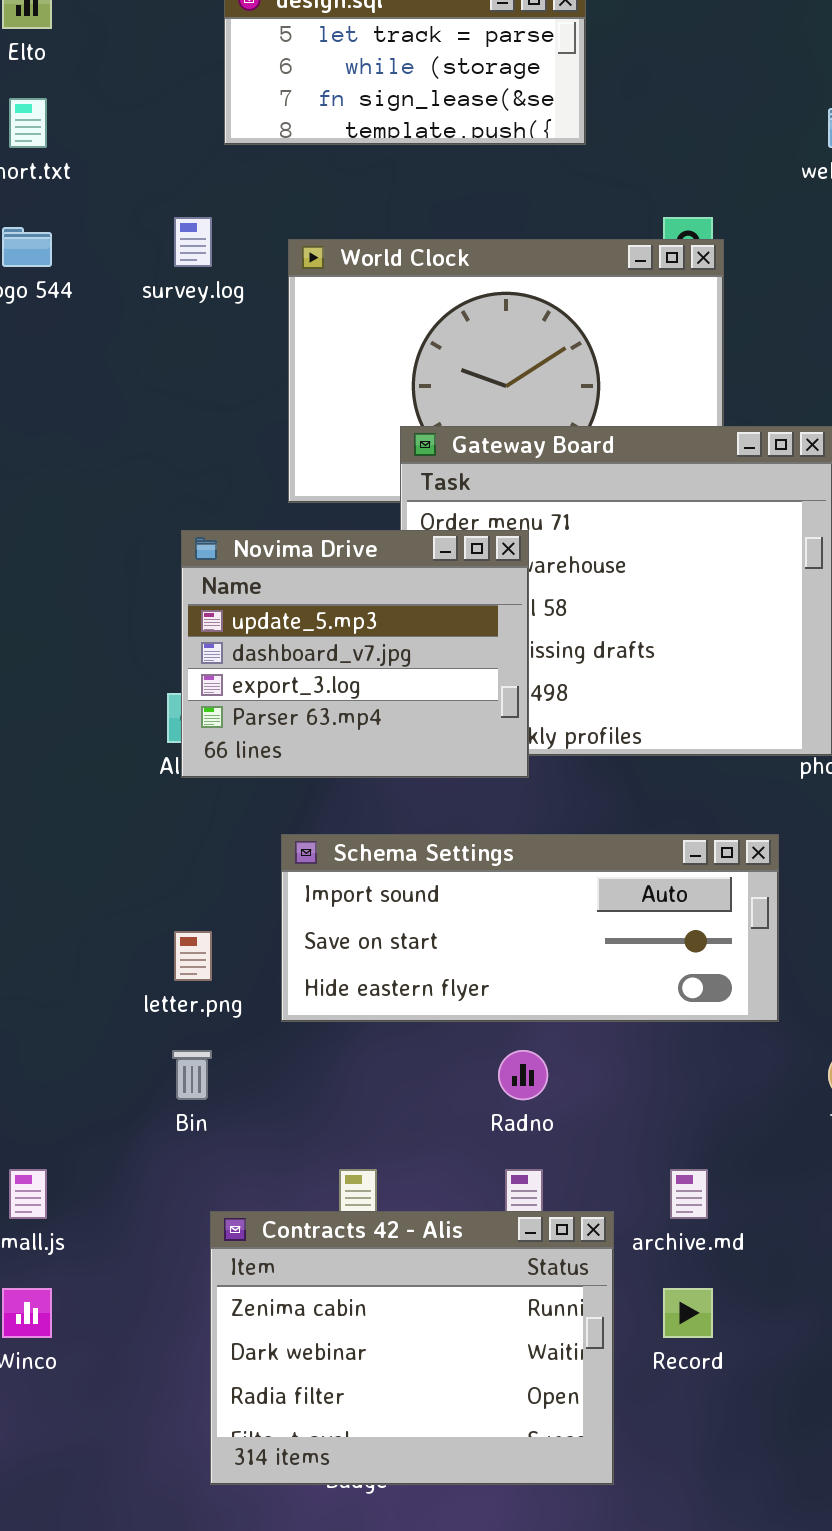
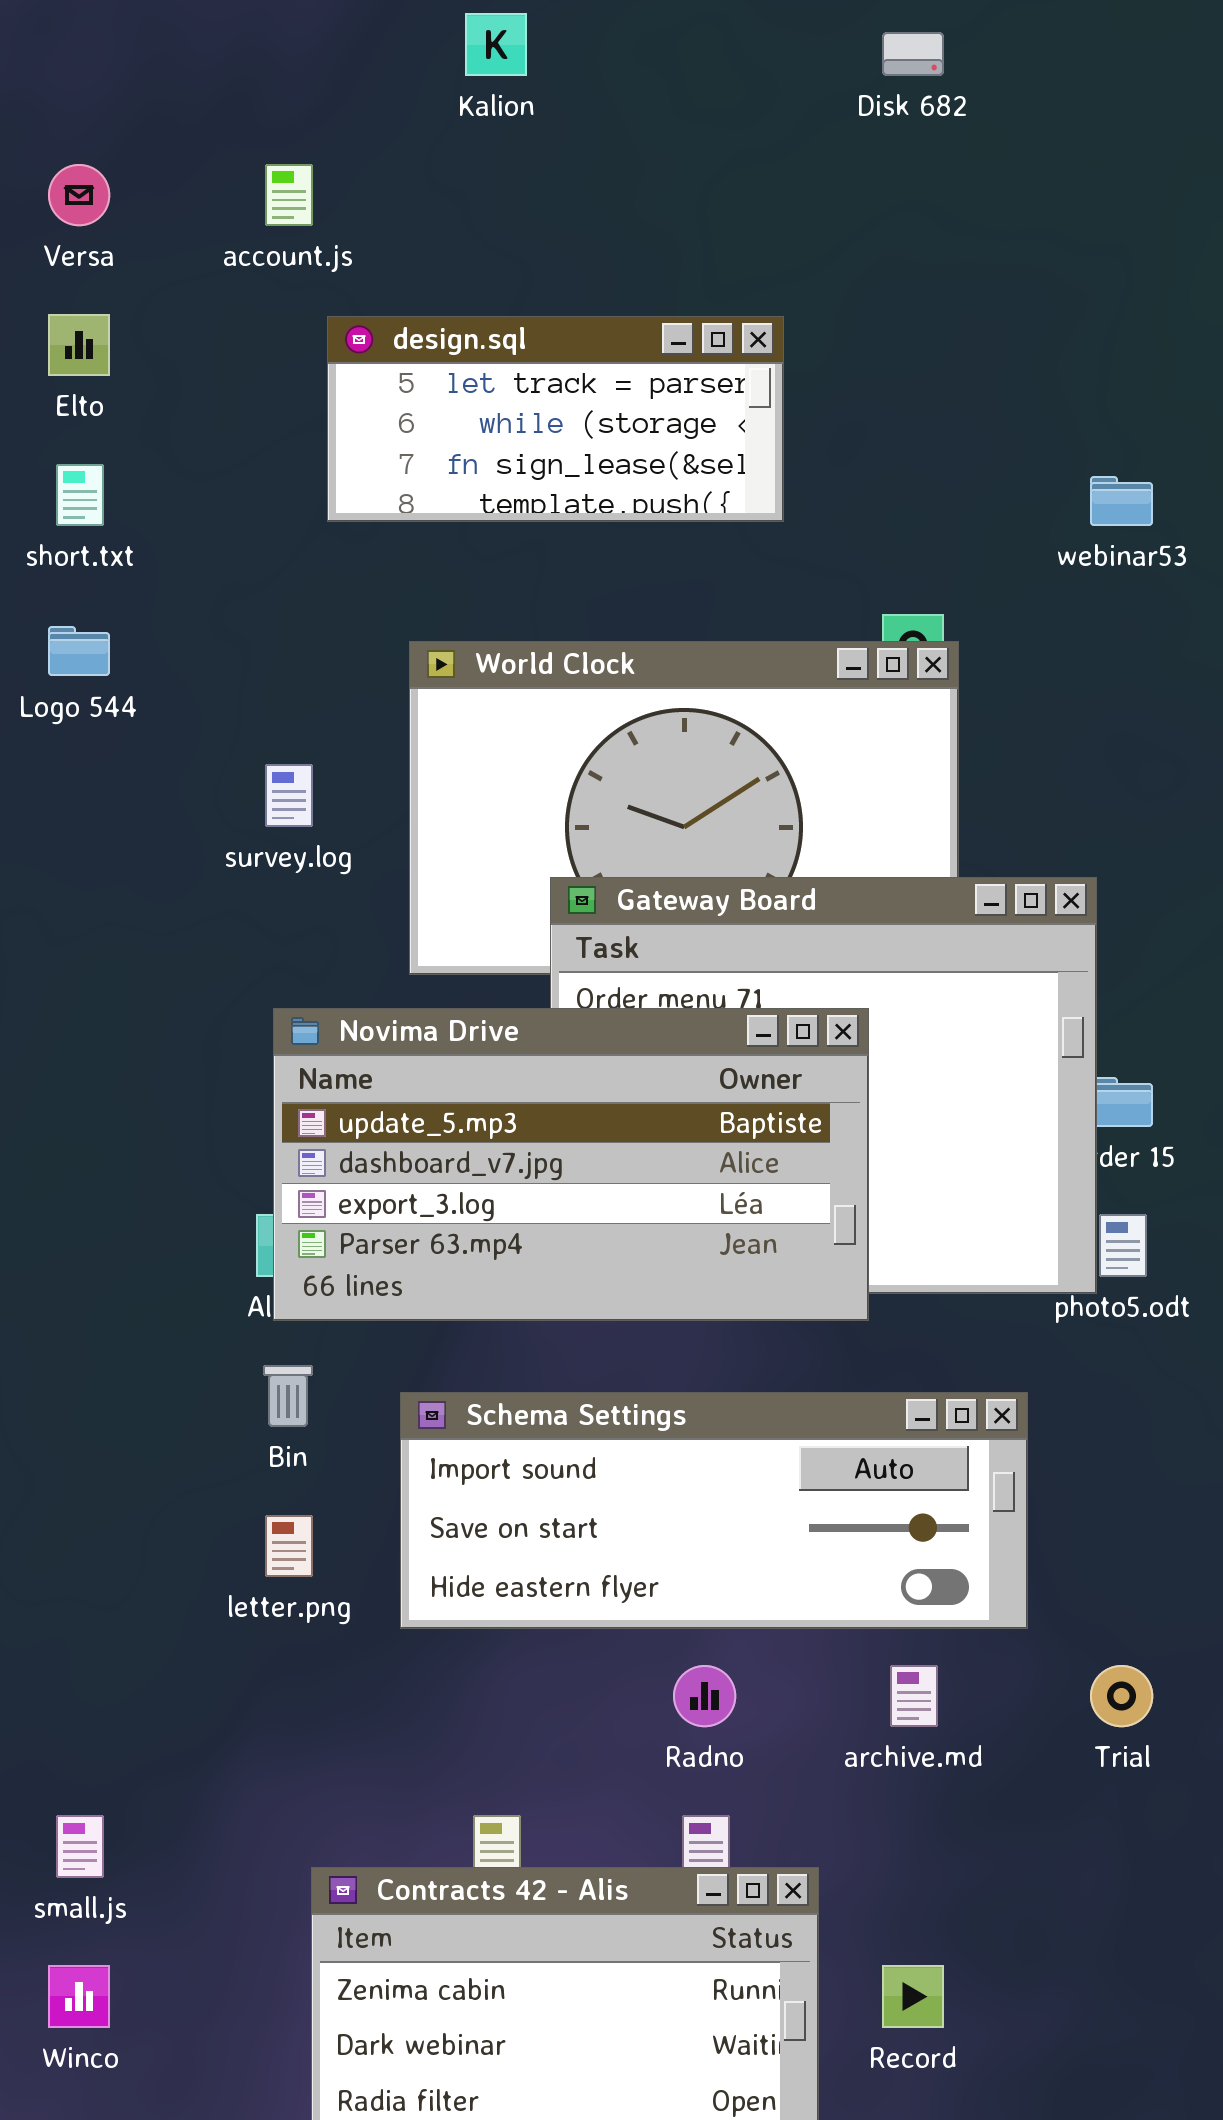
survey.log: [174,217,212,267] -> [265,764,313,827], moved
Novima Drive: [181,530,529,778] -> [273,1008,869,1321], resized
Bin: [172,1050,212,1100] -> [263,1365,313,1427], moved
archive.md: [670,1169,708,1219] -> [890,1665,938,1727], moved

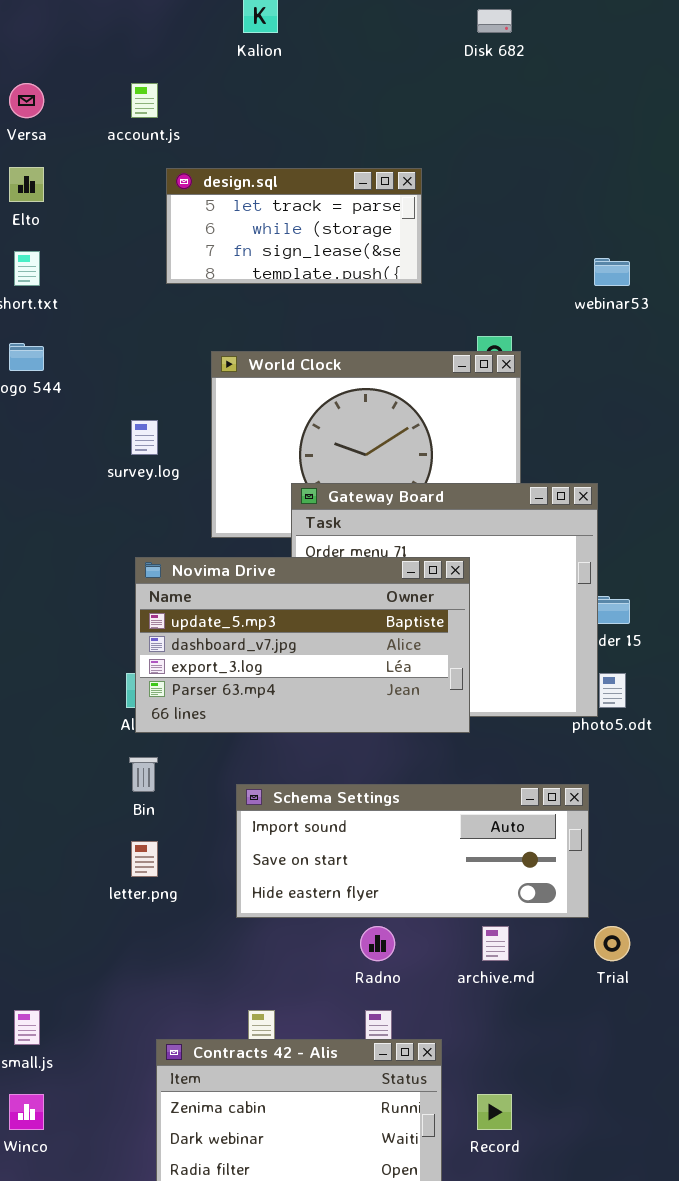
Schema Settings: [400,1392,1028,1629] -> [236,784,589,918], moved

